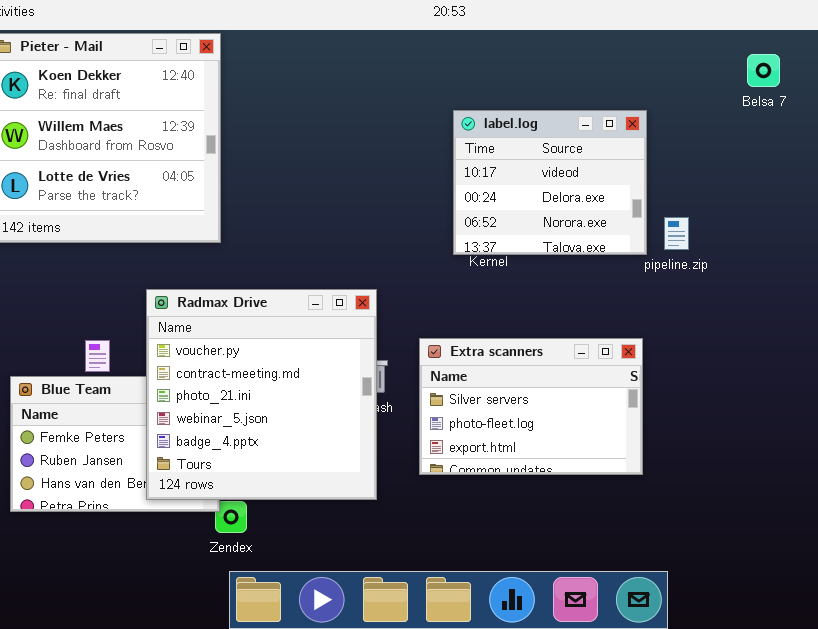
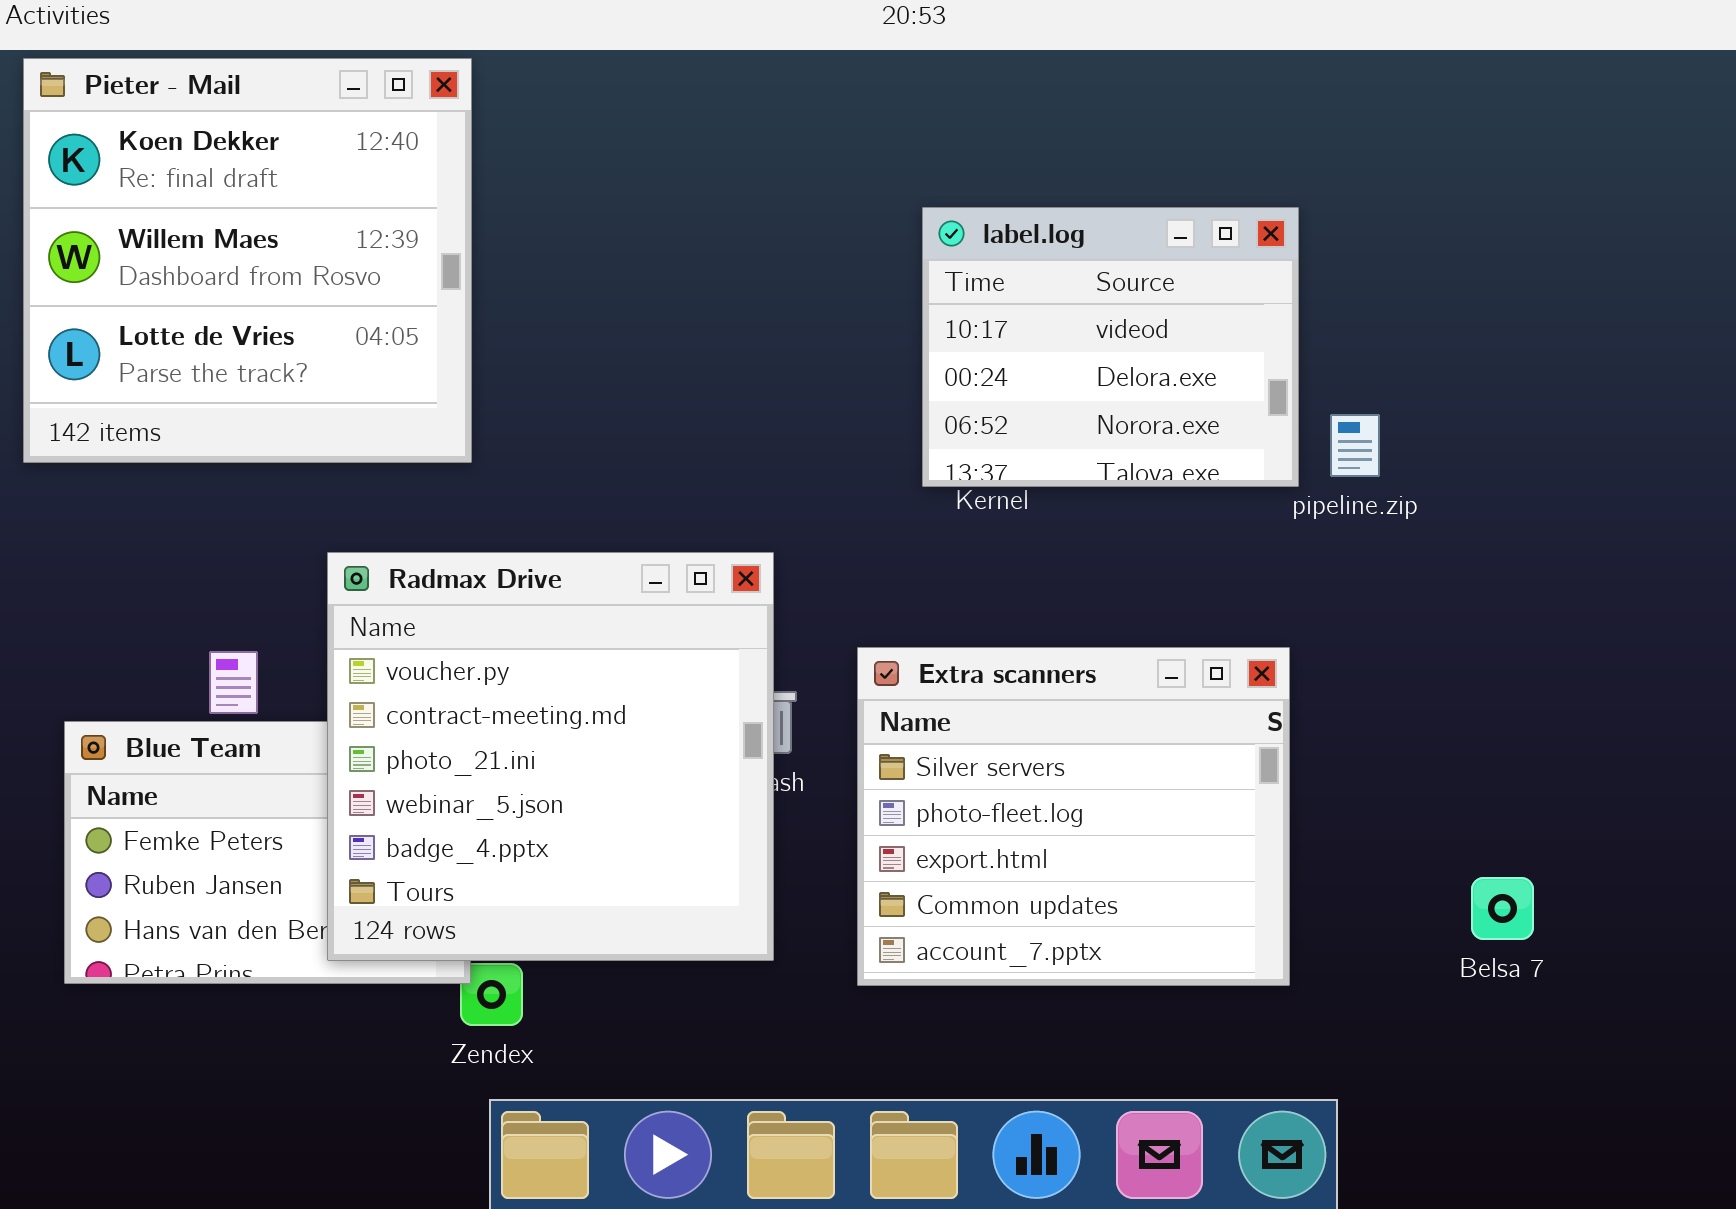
Belsa 7: [747,54,780,87] -> [1471,877,1534,940], moved
Extra scanners: [419,338,643,475] -> [857,647,1290,986], resized

